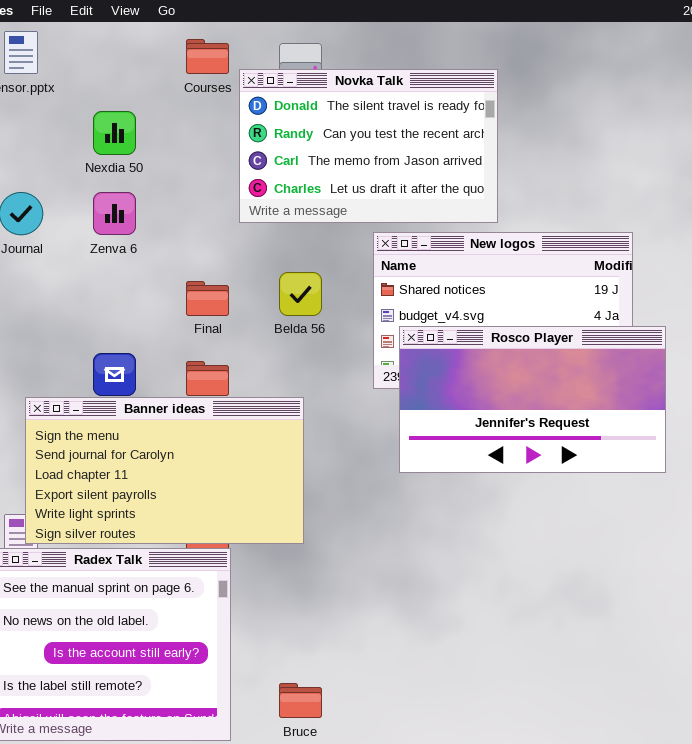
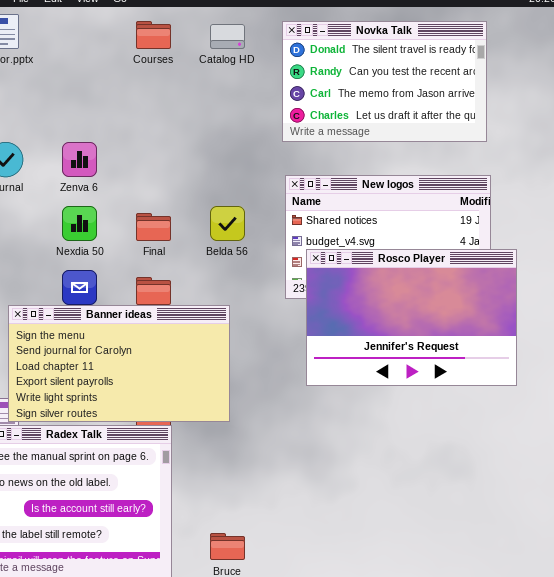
Novka Talk: [239,69,498,223] -> [282,21,487,142], moved
Nexdia 50: [93,111,136,155] -> [62,206,97,241], moved
Rosco Player: [399,326,666,473] -> [306,249,517,386], resized

